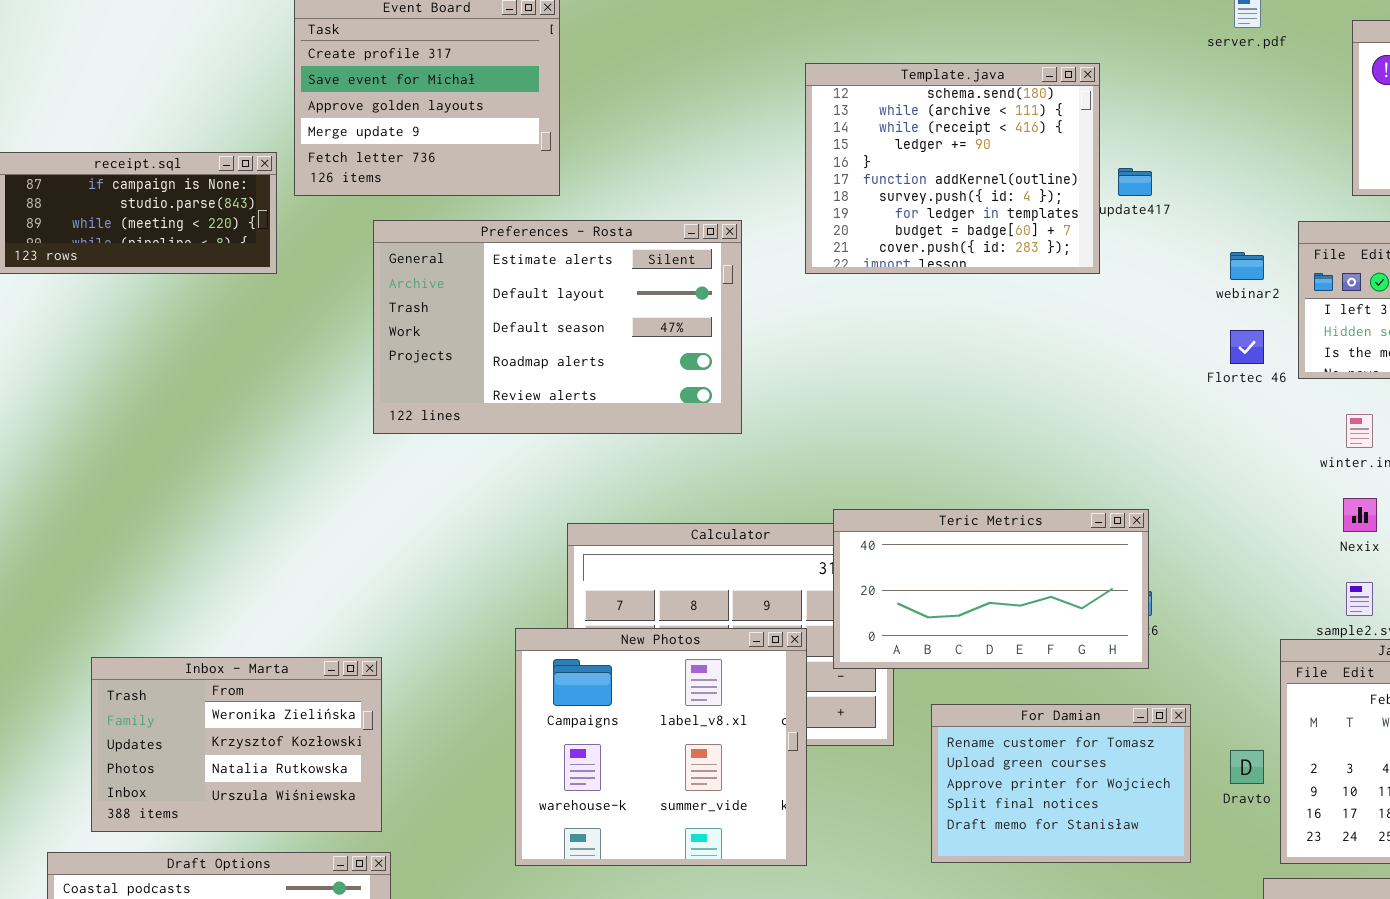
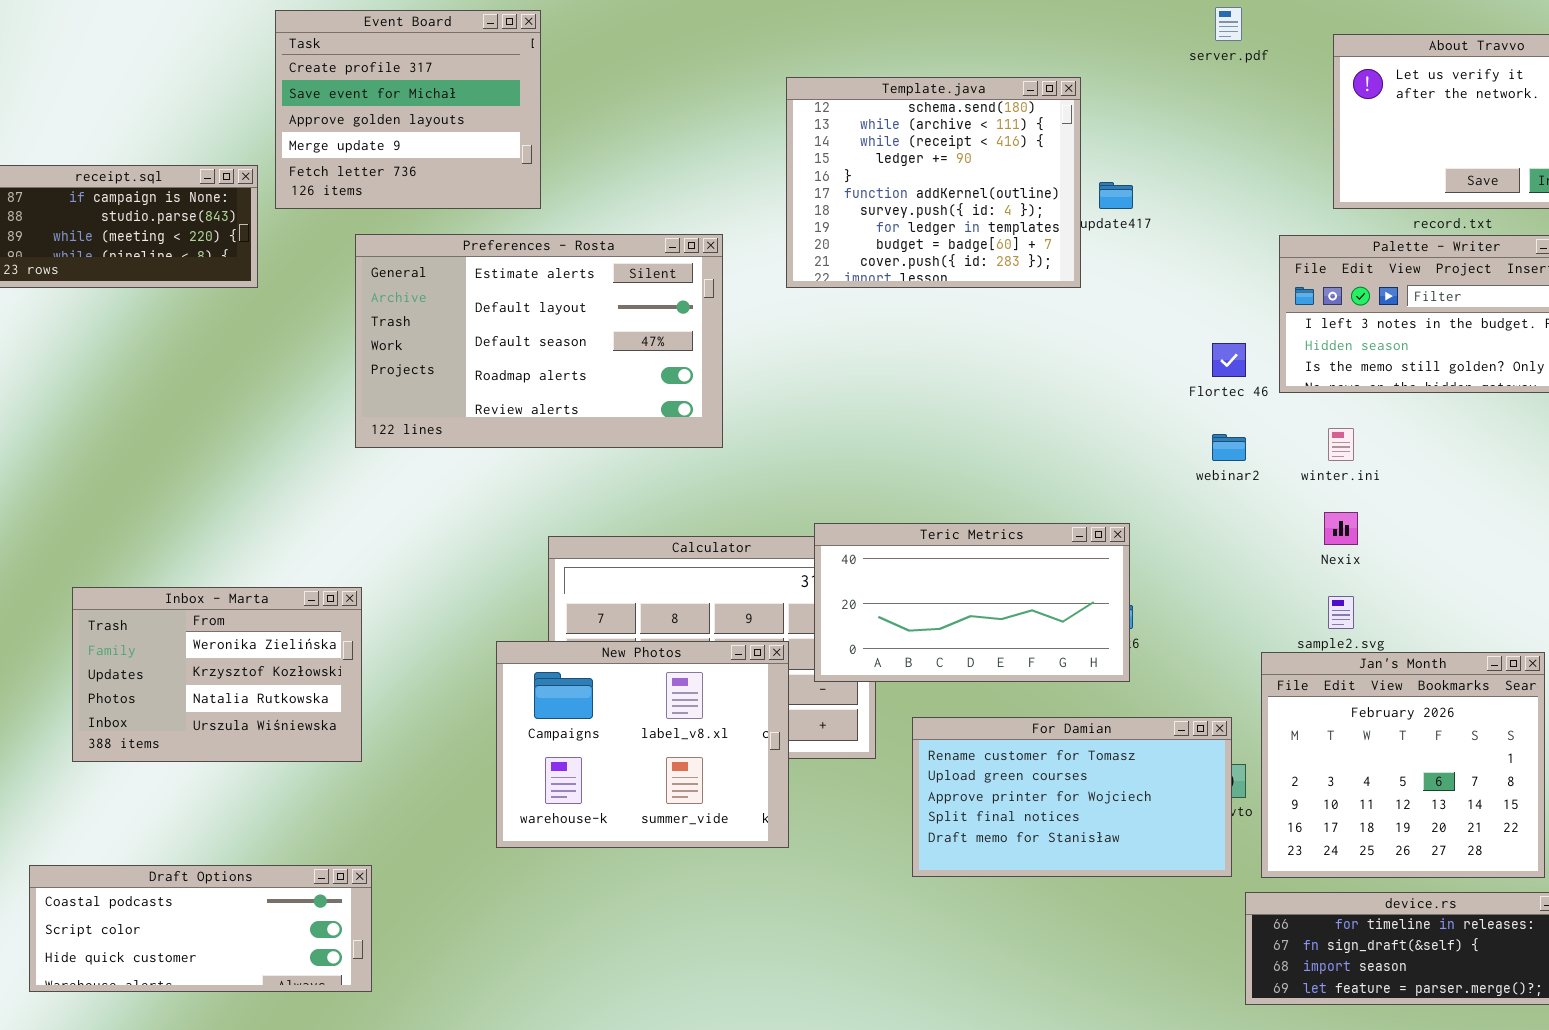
webinar2: [1230,252,1264,280] -> [1212,434,1246,461], moved
New Photos: [515,628,807,866] -> [496,641,789,848], resized
Inbox - Marta: [91,657,382,832] -> [72,587,362,762], moved
For Damian: [931,704,1191,863] -> [912,717,1232,877], resized

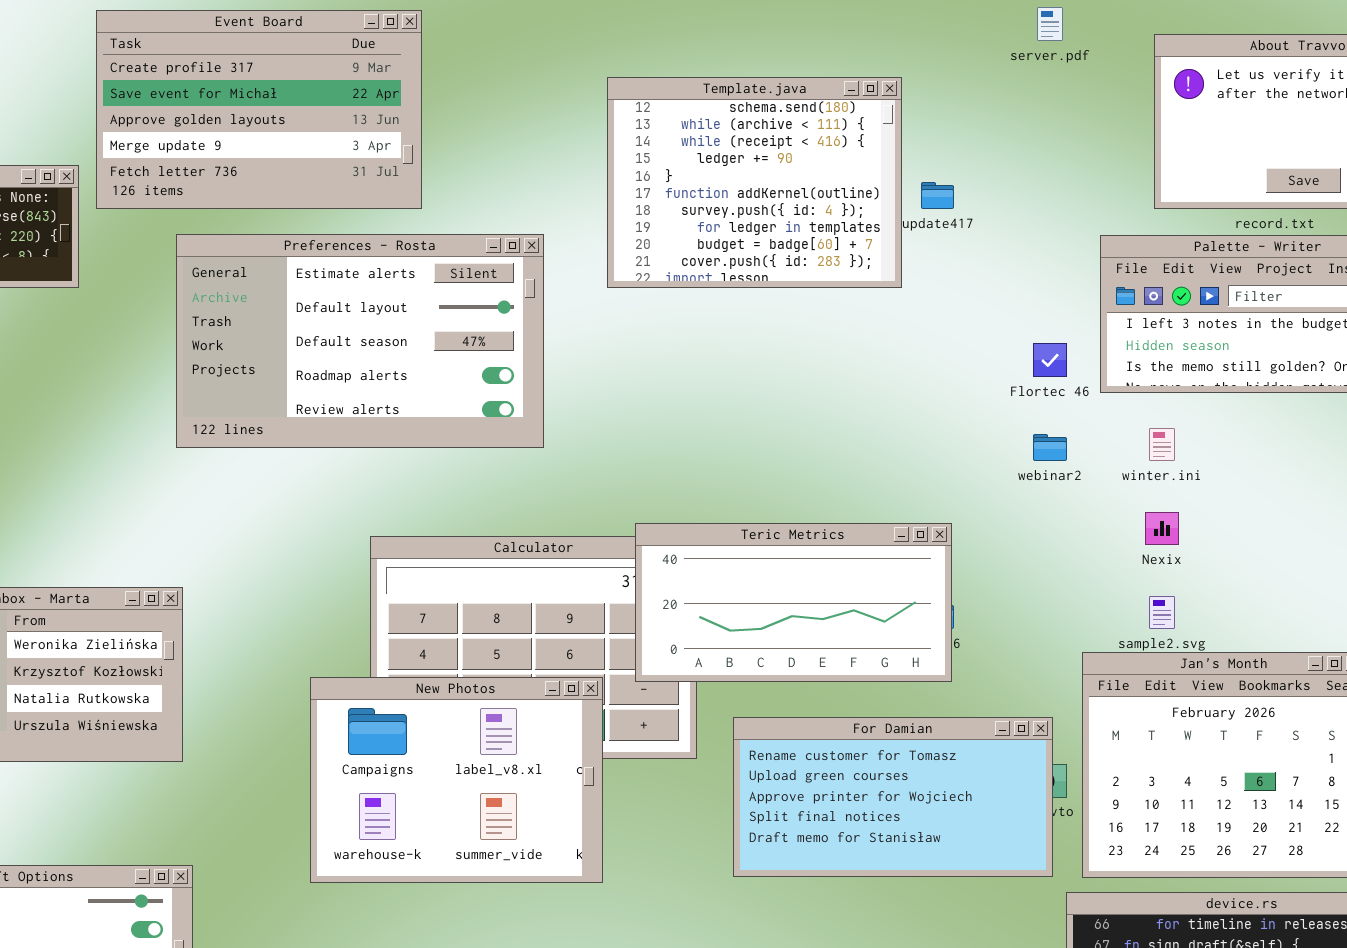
Event Board: [275,10,541,209] -> [96,10,422,209], resized
New Photos: [496,641,789,848] -> [310,677,603,883], moved

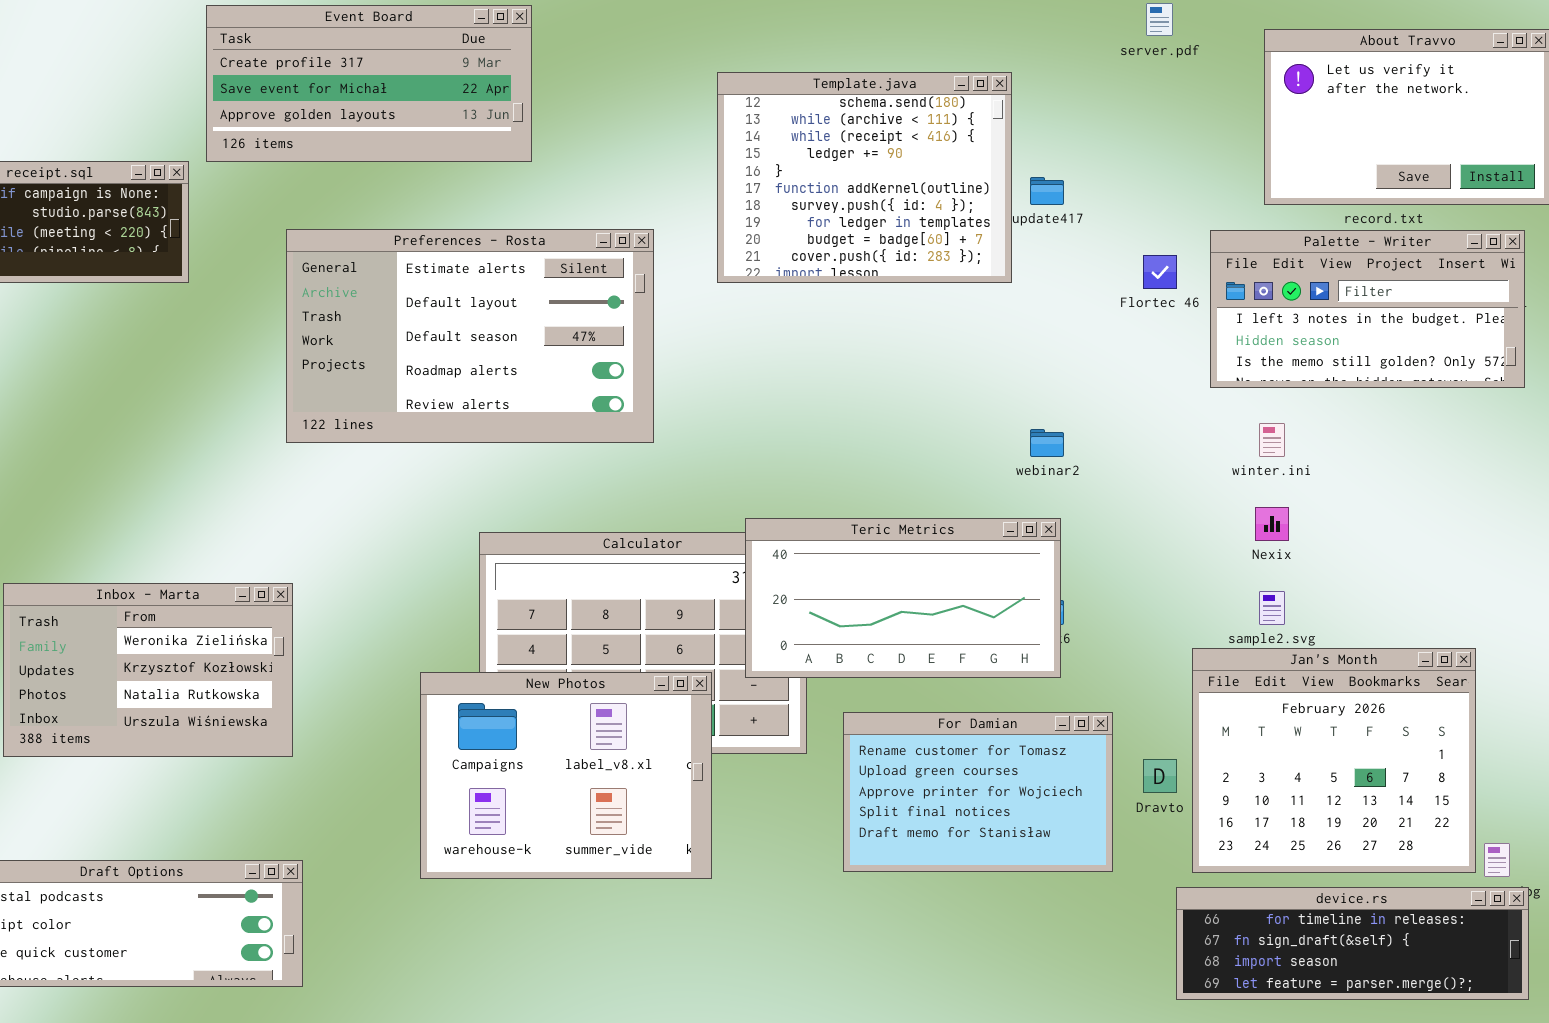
Event Board: [96,10,422,209] -> [206,5,532,162], resized
Flortec 46: [1033,343,1067,377] -> [1143,255,1177,289], moved
webinar2: [1033,434,1067,461] -> [1030,429,1064,457], moved
For Damian: [733,717,1053,877] -> [843,712,1113,872], resized

